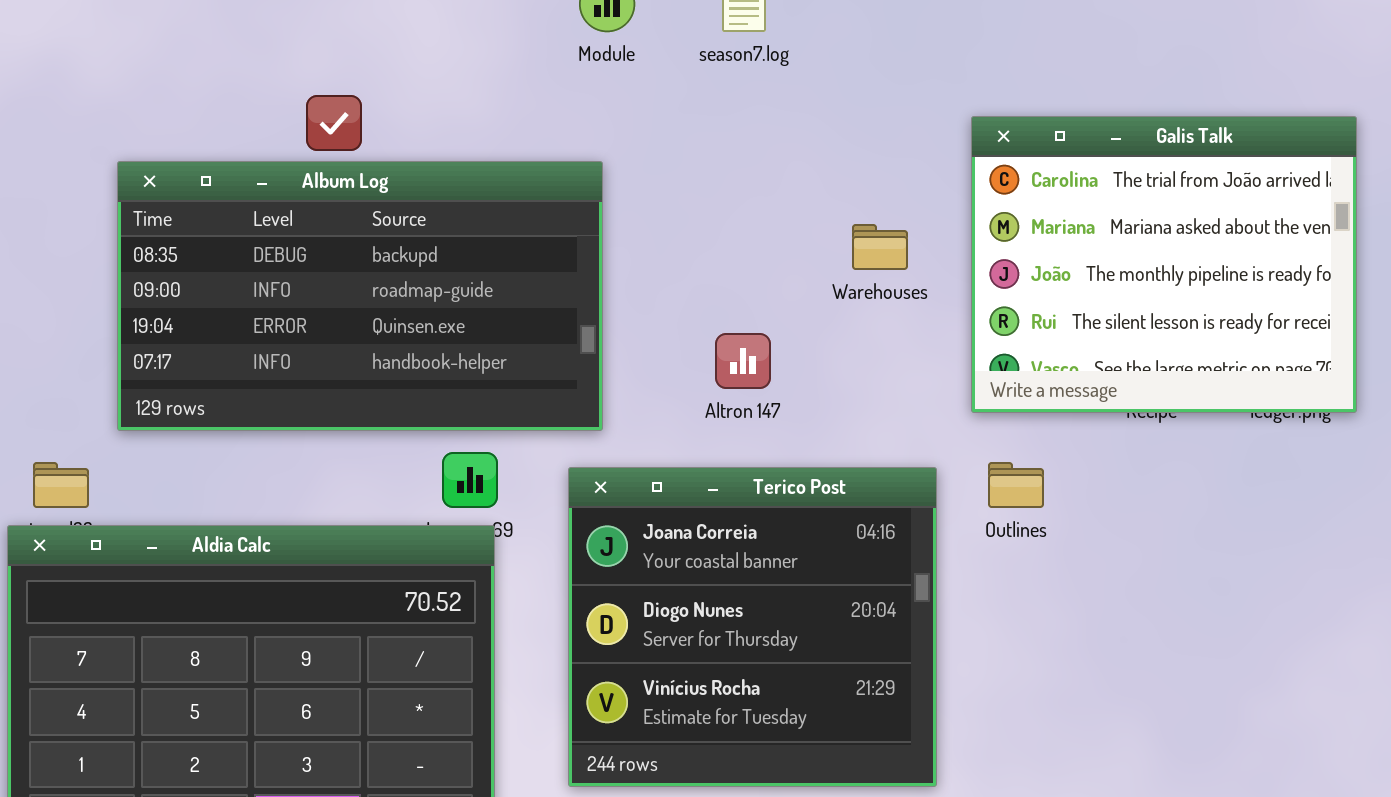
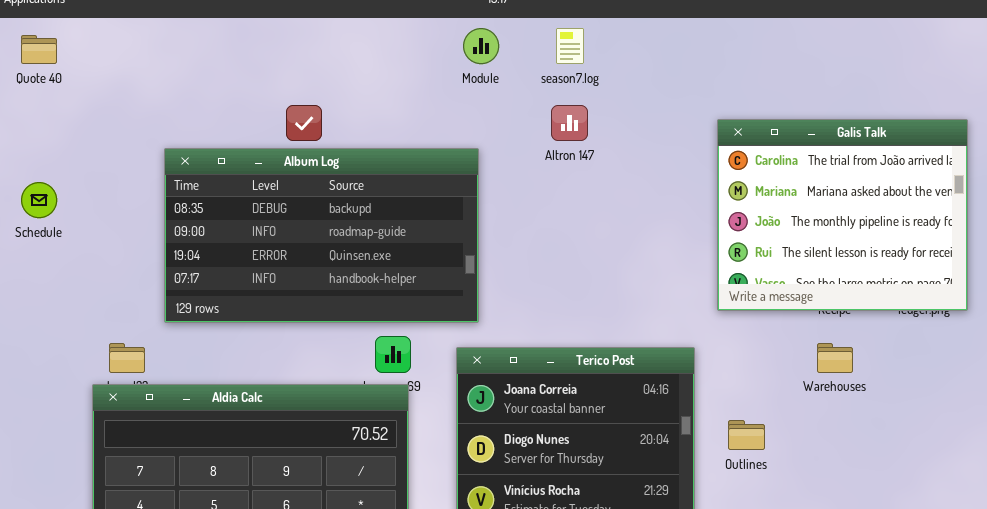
Warehouses: [852,224,908,270] -> [817,343,853,373], moved
Altron 147: [715,333,771,389] -> [551,105,588,141], moved
Outlines: [988,462,1044,508] -> [728,420,765,450], moved

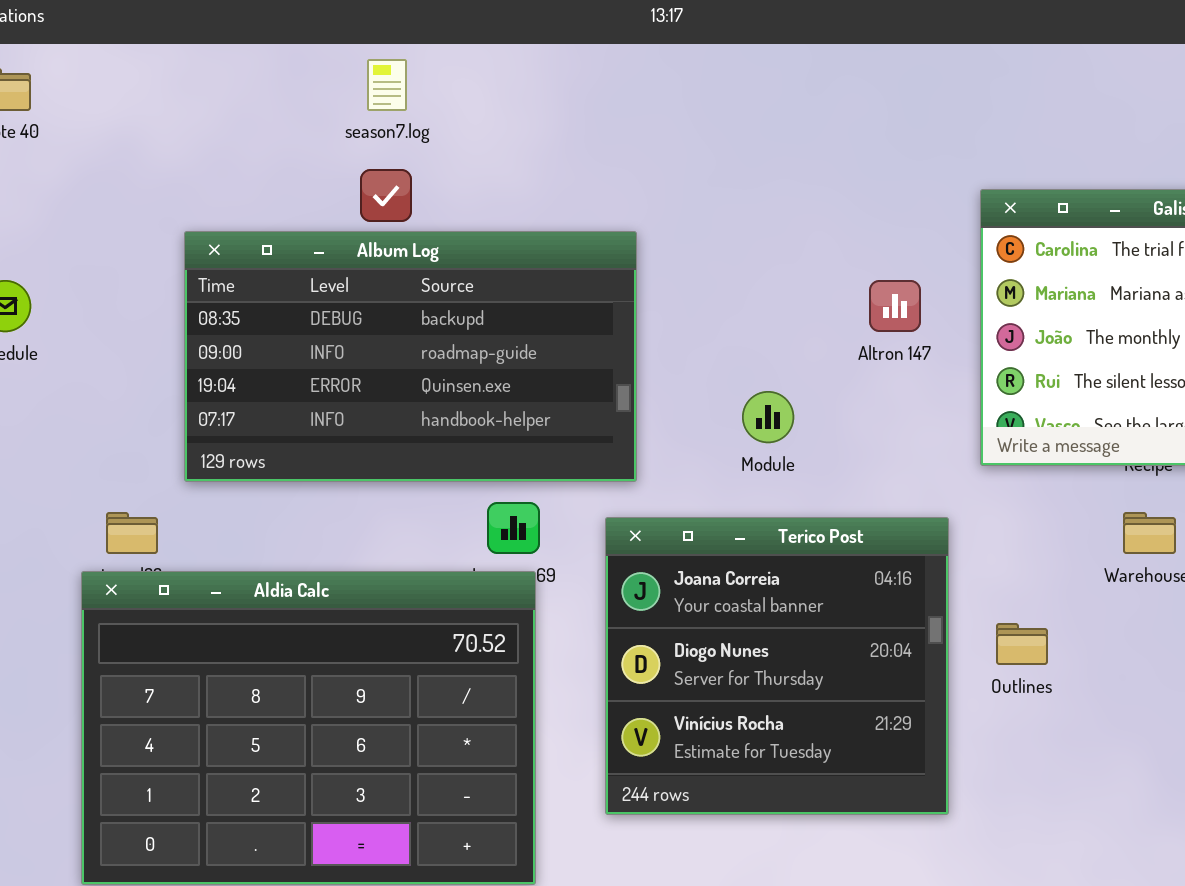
Module: [463,28,499,64] -> [742,391,794,443], moved
season7.log: [556,28,584,64] -> [367,59,407,111], moved
Altron 147: [551,105,588,141] -> [869,280,921,332], moved

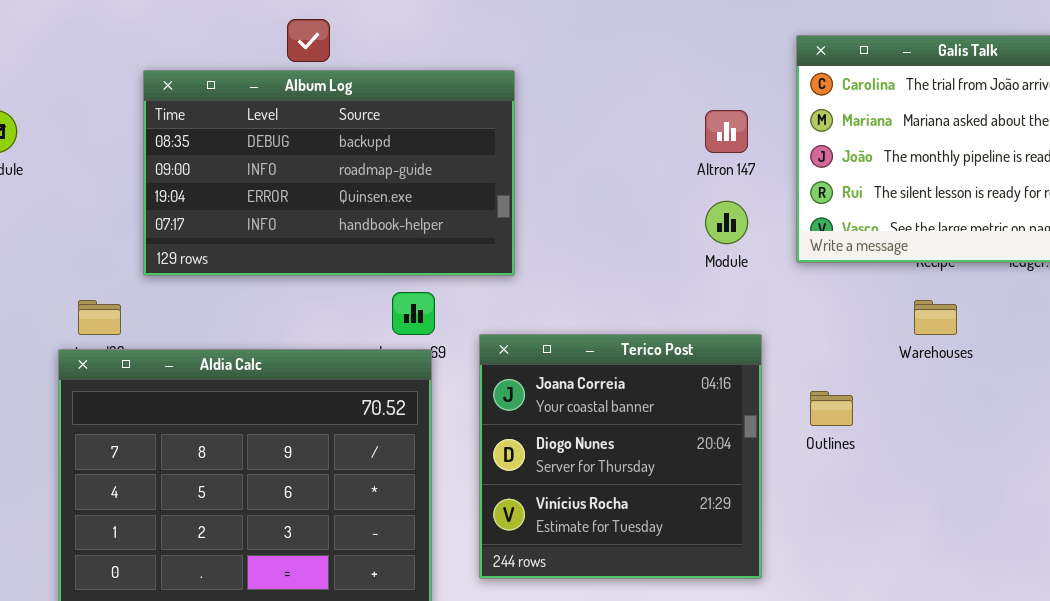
Module: [742,391,794,443] -> [705,201,748,244], moved
Terico Post: [605,517,949,815] -> [479,334,762,579], moved

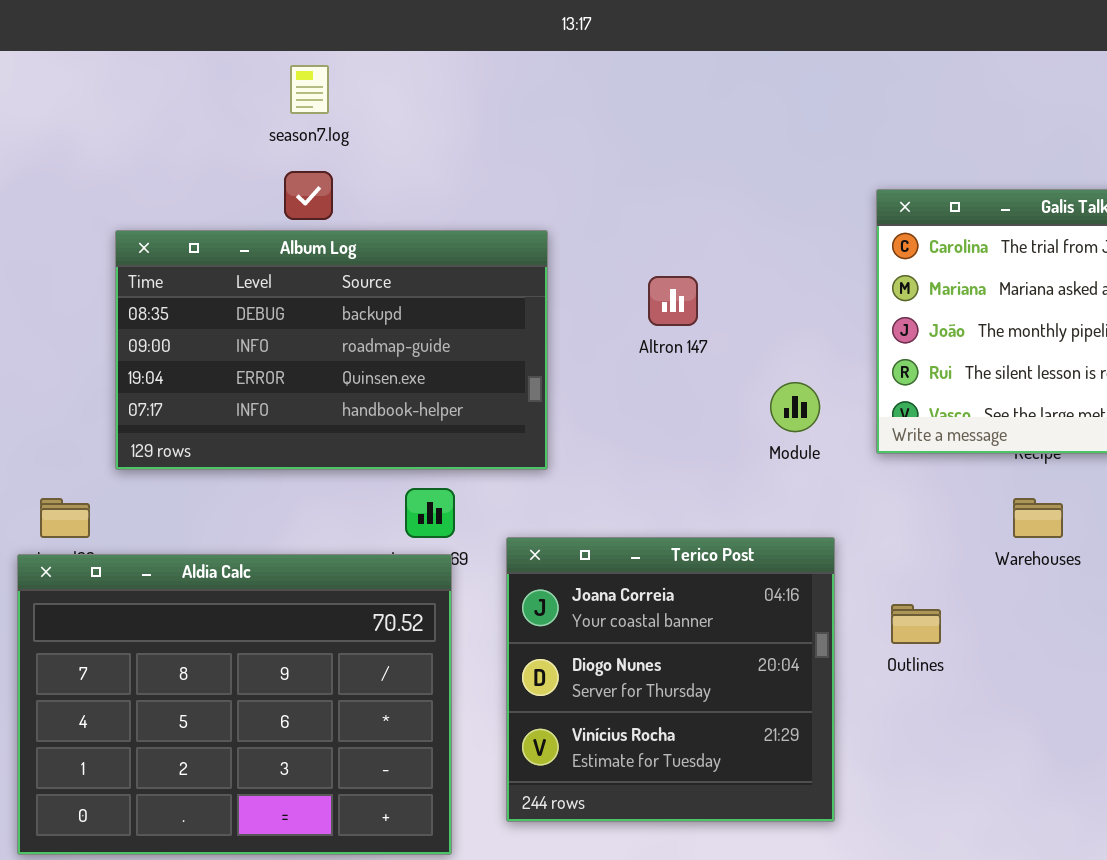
Altron 147: [705,110,748,153] -> [648,276,698,326], moved

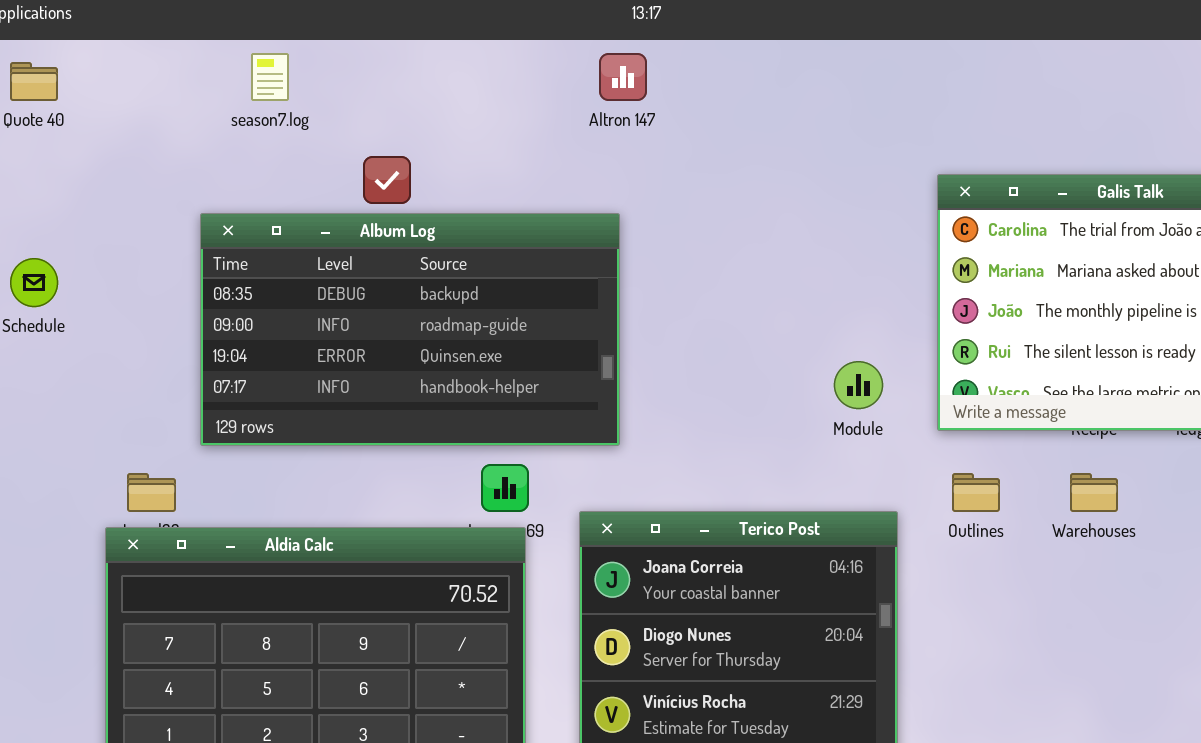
season7.log: [290,65,329,114] -> [251,53,289,101], moved
Altron 147: [648,276,698,326] -> [599,53,647,101], moved
Outlines: [891,604,941,644] -> [952,473,1000,512], moved

